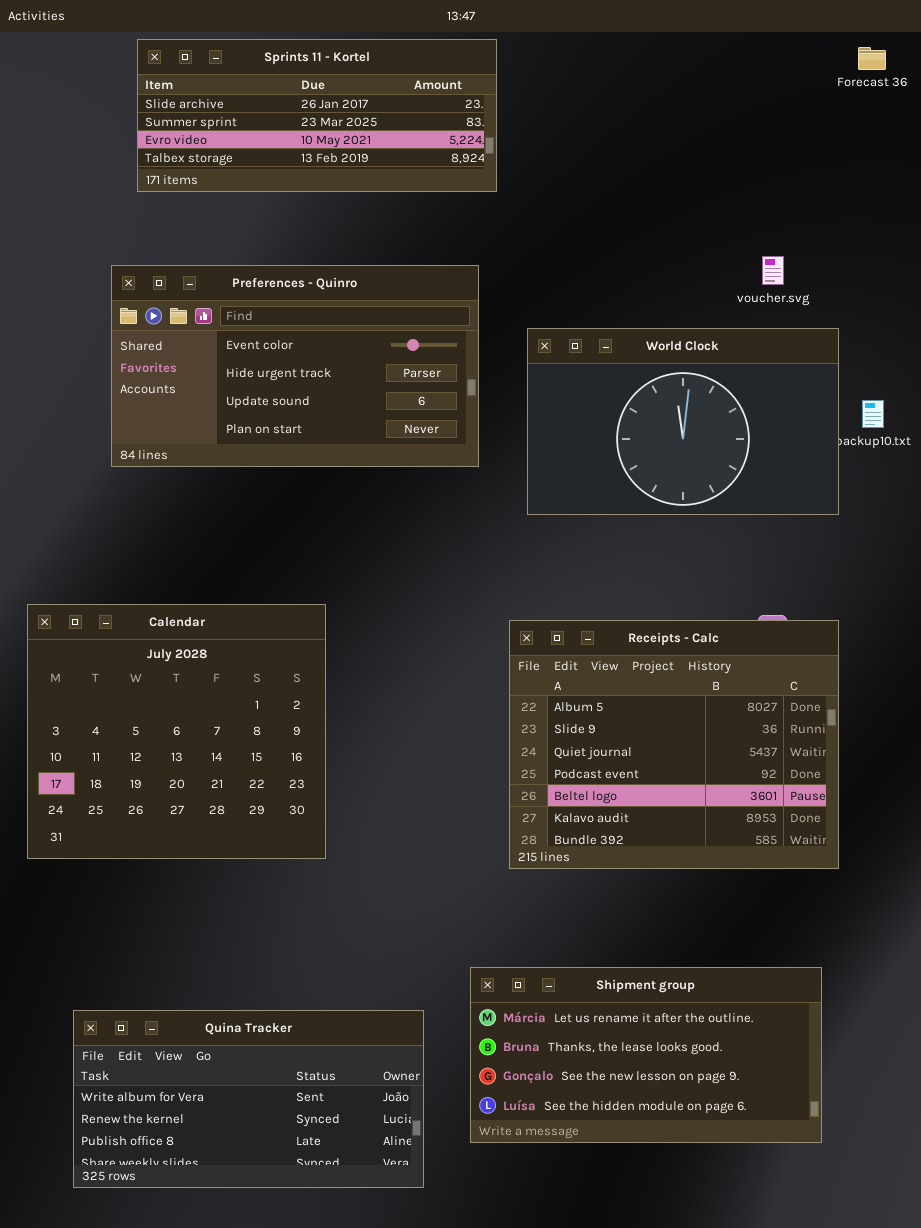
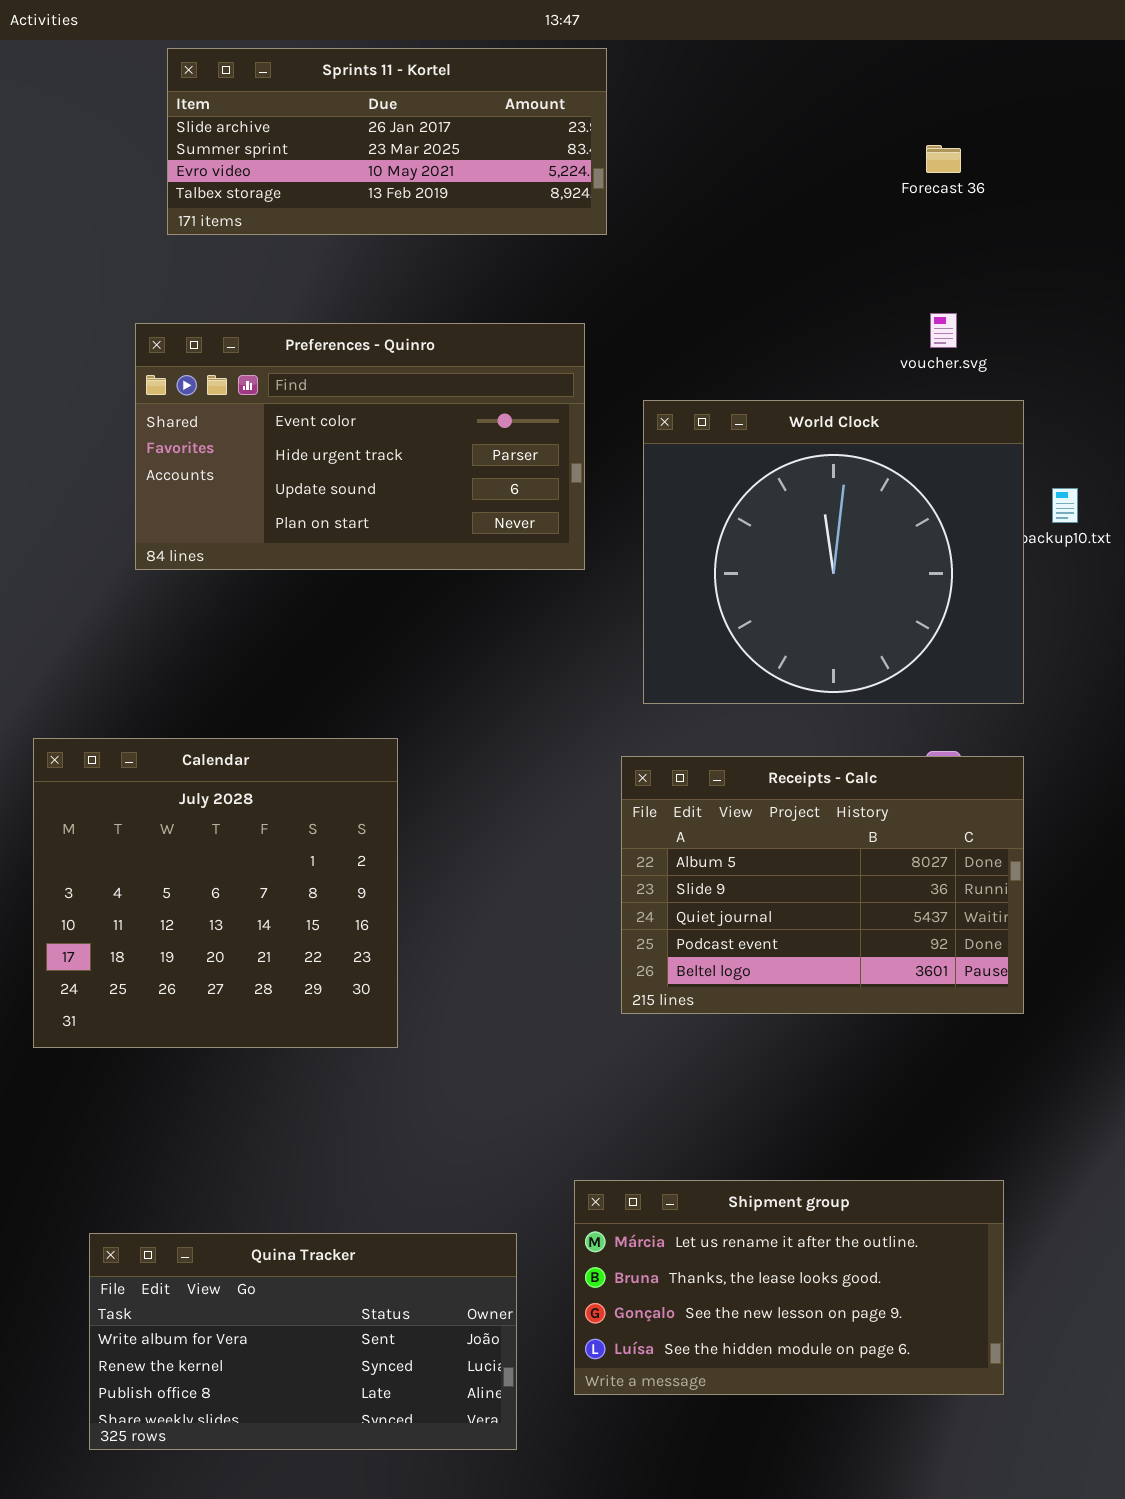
Forecast 36: [858,47,886,70] -> [926,145,961,173], moved
World Clock: [527,328,839,515] -> [643,400,1024,704], resized
Receipts - Calc: [509,620,839,869] -> [621,756,1024,1014], resized

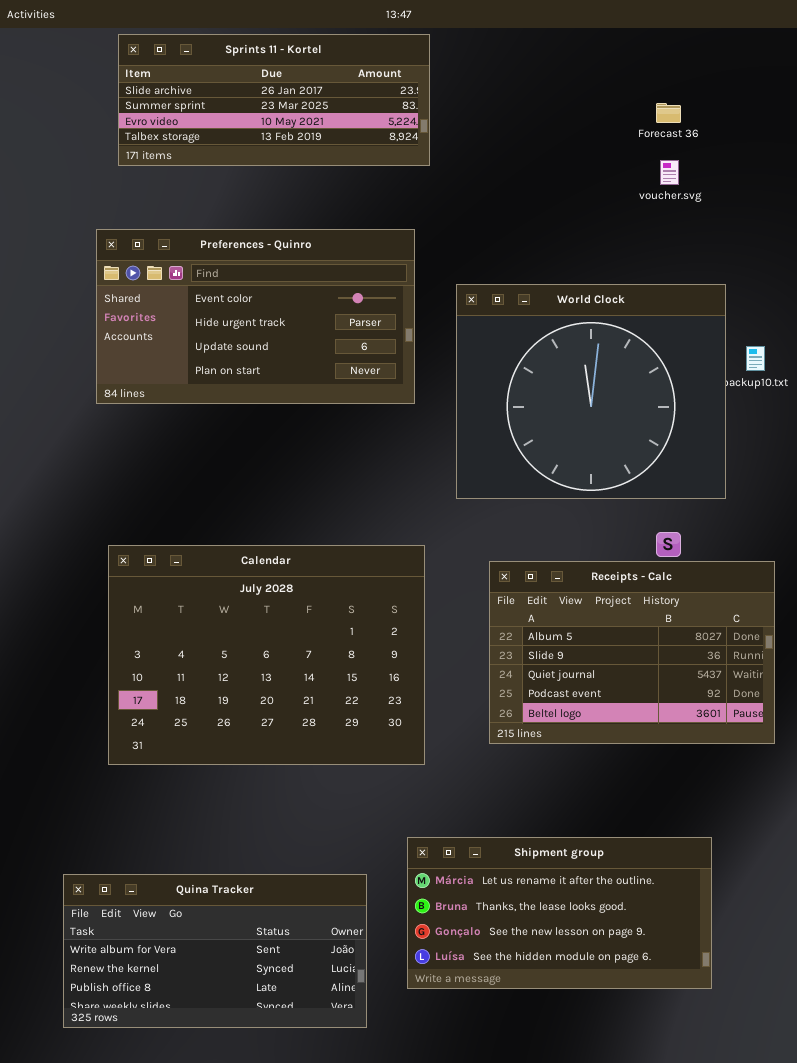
voucher.svg: [930,313,957,348] -> [660,160,679,185], moved
Calendar: [33,738,398,1048] -> [108,545,425,765], moved, resized
Receipts - Calc: [621,756,1024,1014] -> [489,561,775,744], moved

